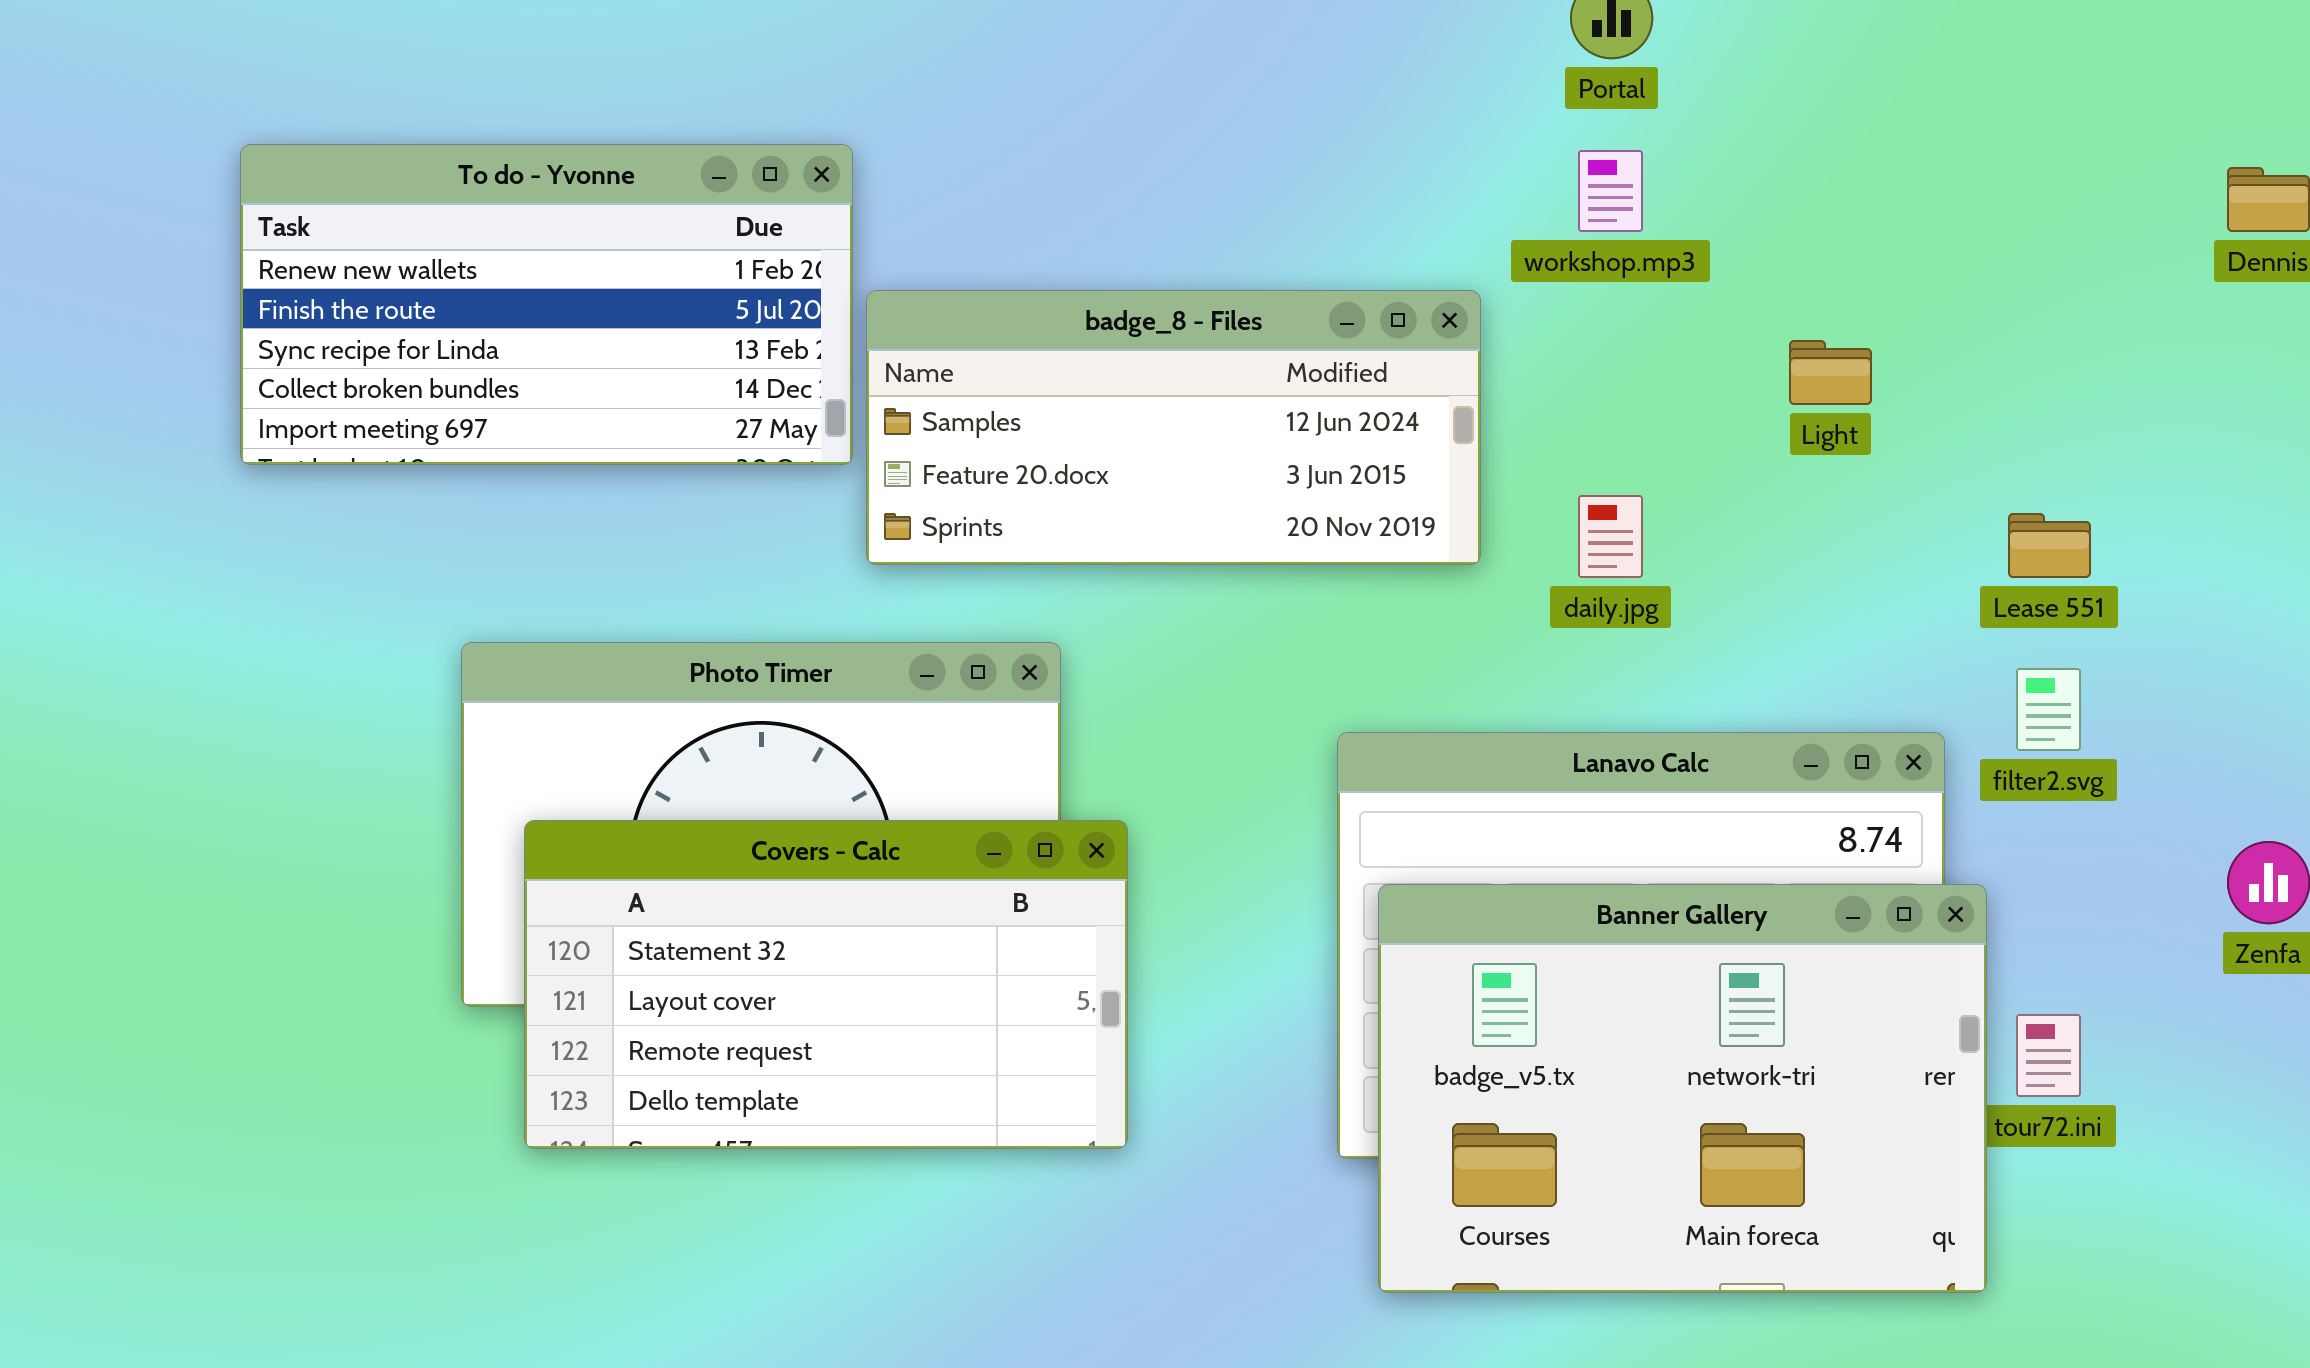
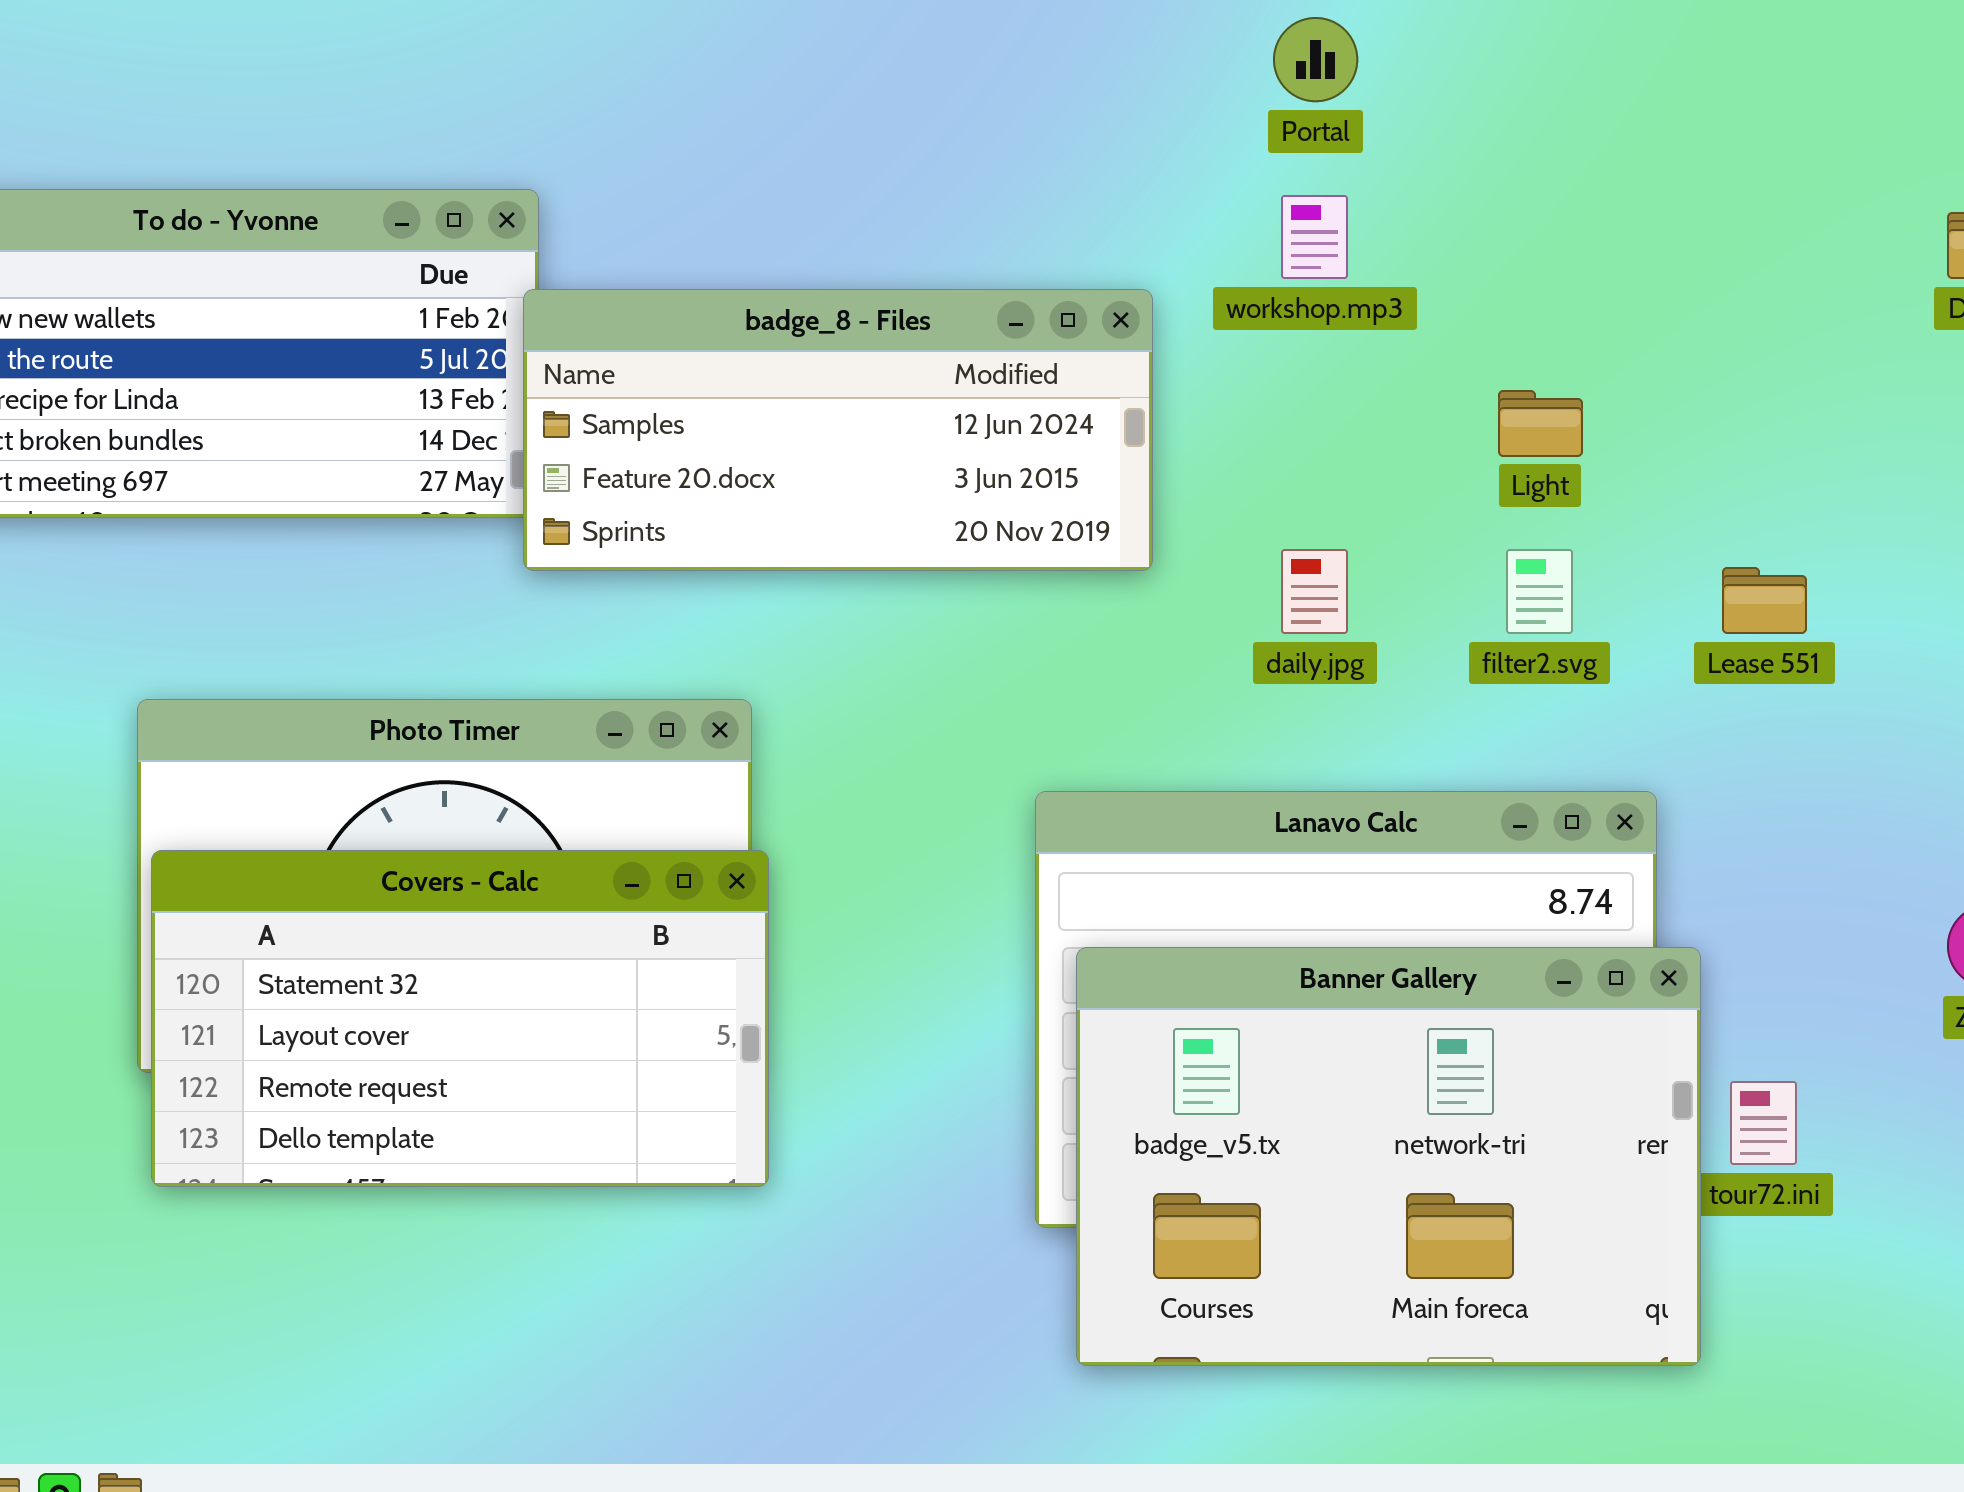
badge_8 - Files: [866,290,1481,565] -> [523,289,1153,571], moved
filter2.svg: [2016,668,2081,751] -> [1506,549,1573,634], moved
Covers - Calc: [524,820,1128,1149] -> [151,850,769,1187], moved

